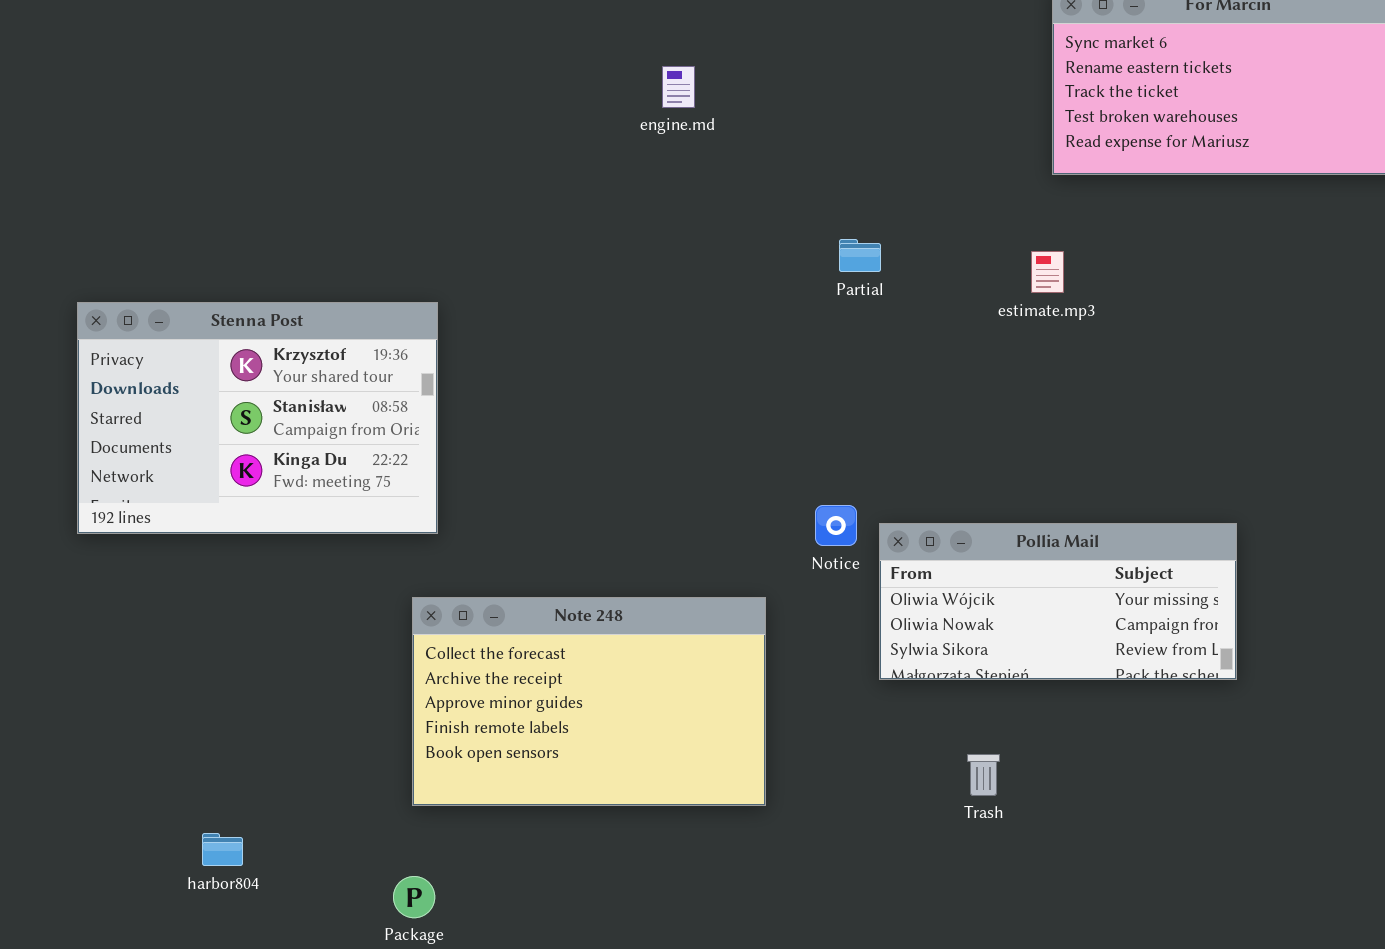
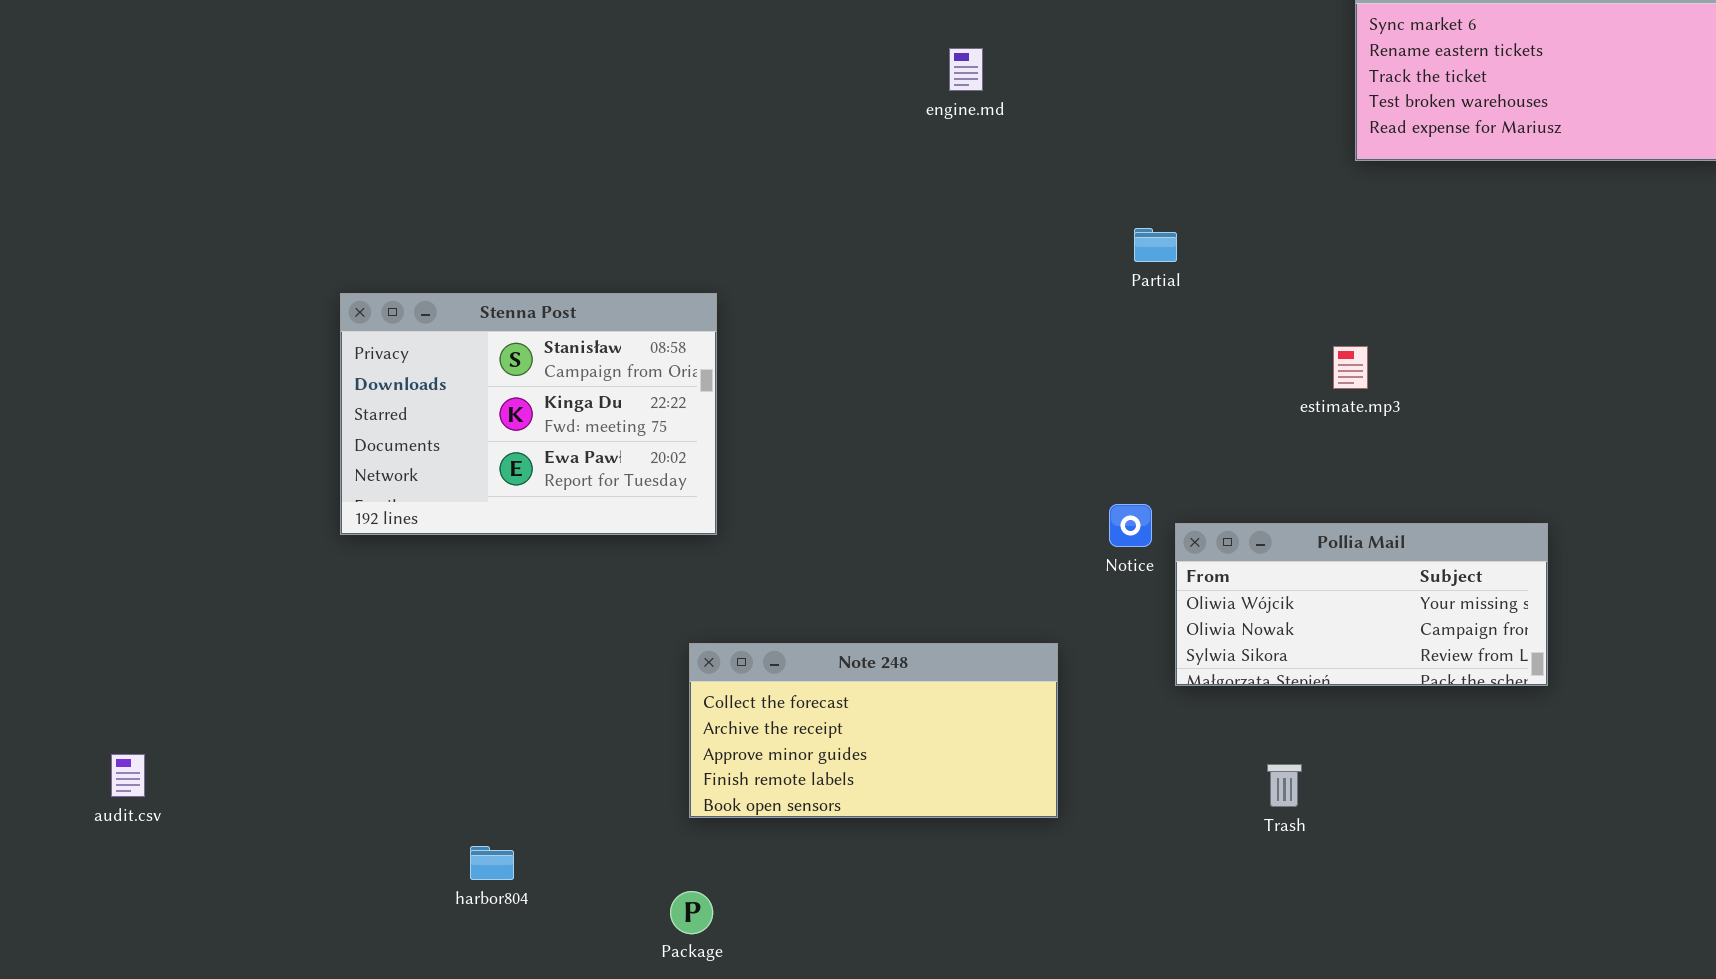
estimate.mp3: [1031,251,1064,293] -> [1333,346,1368,389], moved
Stenna Post: [77,302,438,534] -> [340,293,717,535], scrolled down 1 row
Note 248: [412,597,766,806] -> [689,643,1058,818], resized

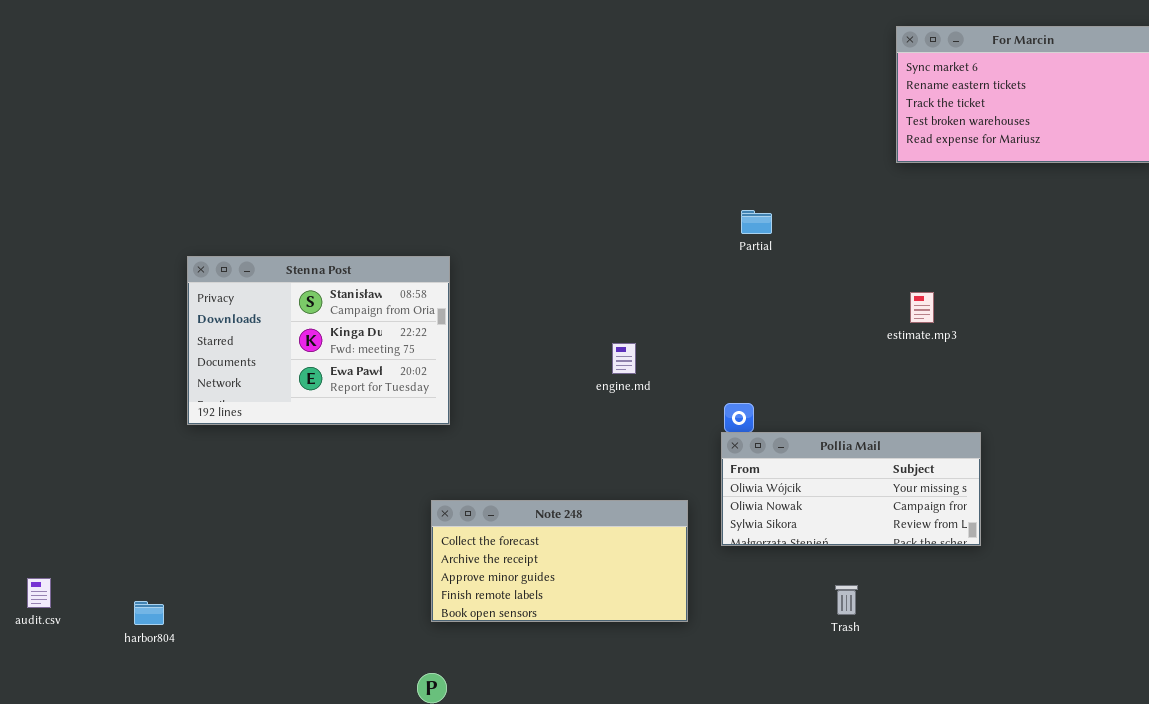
engine.md: [949,48,983,91] -> [612,343,636,374], moved
estimate.mp3: [1333,346,1368,389] -> [910,292,934,323], moved
Pollia Mail: [1175,523,1548,686] -> [721,432,981,546], moved
harbor804: [470,846,514,880] -> [134,601,164,625], moved

